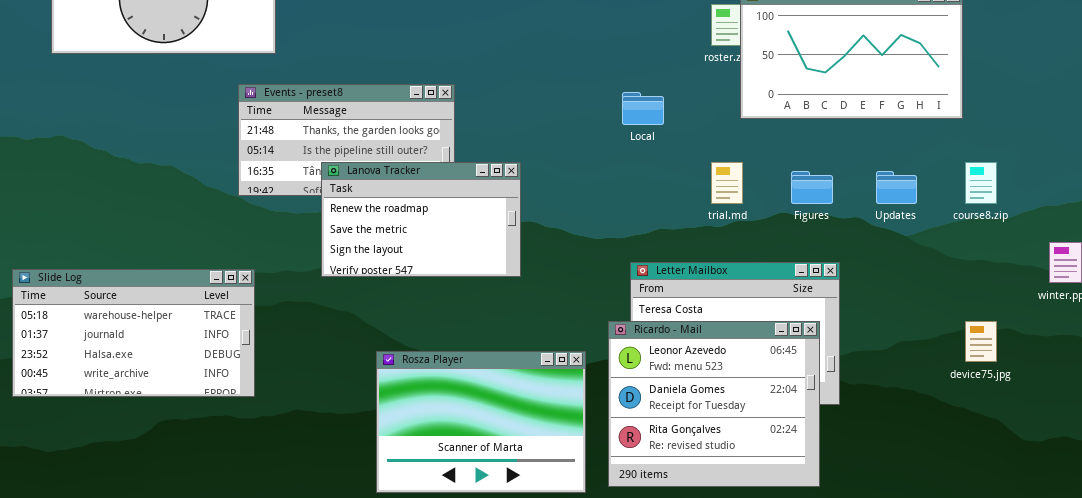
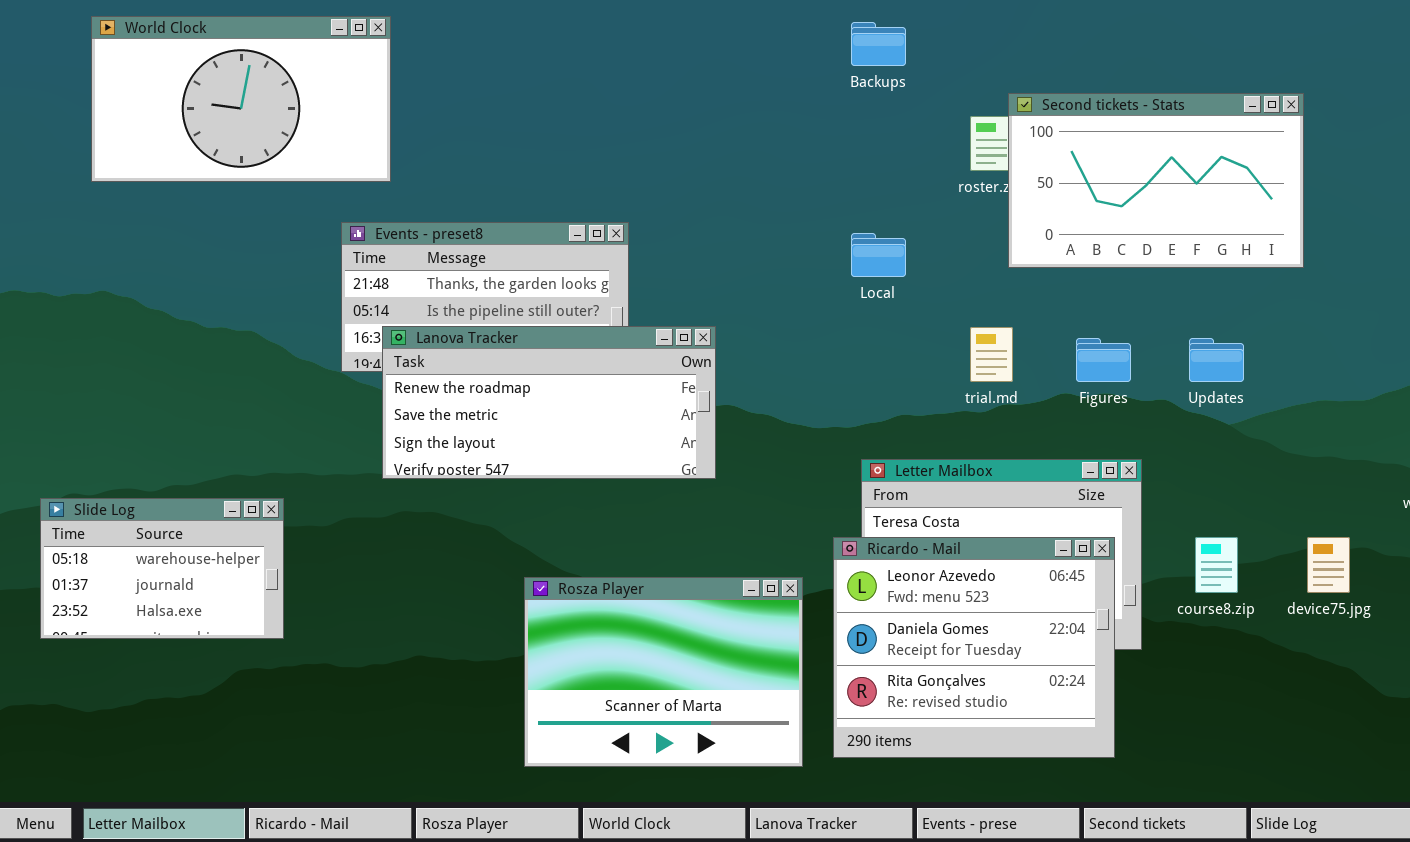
Lanova Tracker: [321,162,521,277] -> [382,326,716,479], resized
course8.zip: [965,162,997,204] -> [1195,537,1238,593], moved
Slide Log: [12,269,255,397] -> [40,498,284,639], resized

